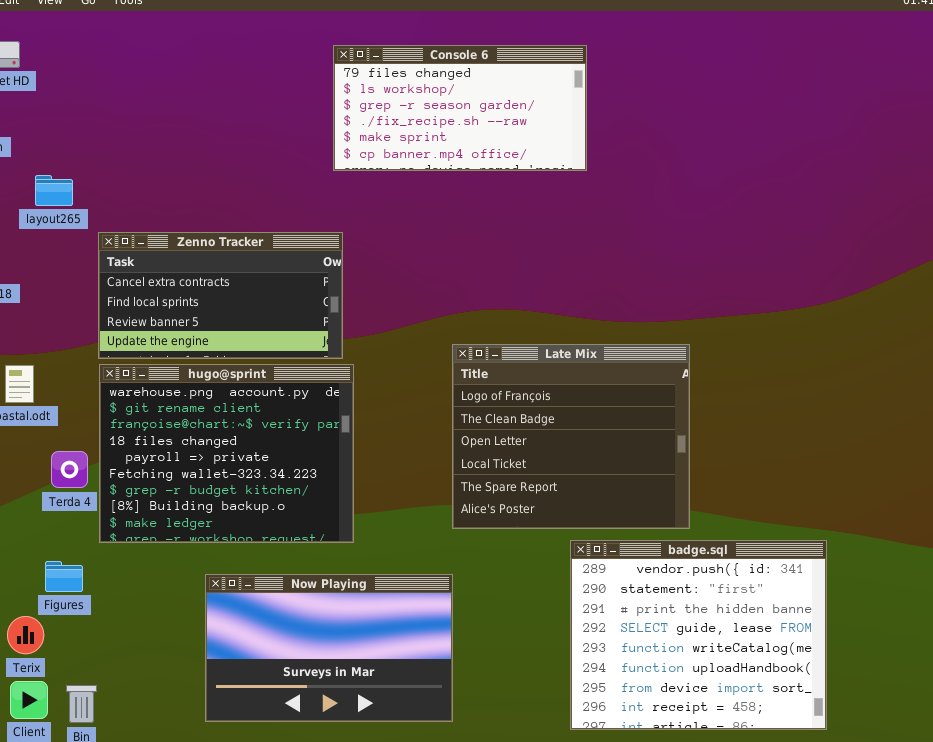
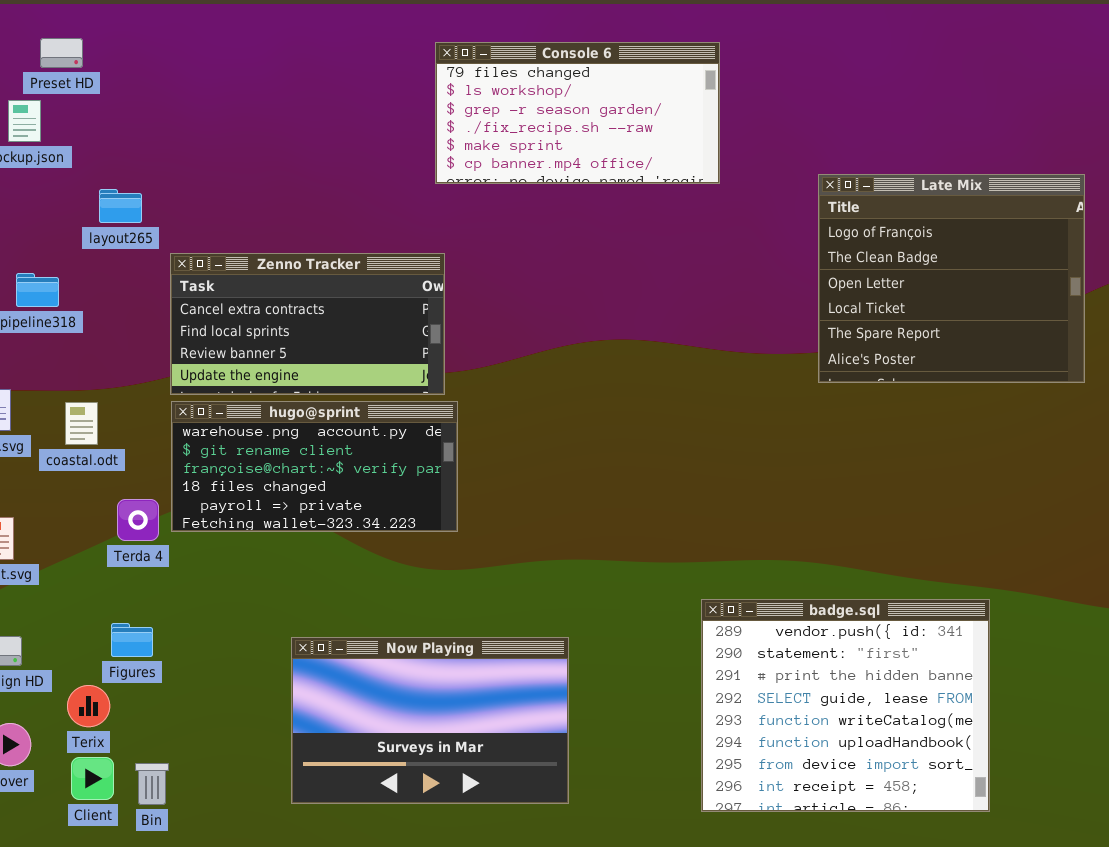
Late Mix: [452,344,690,529] -> [818,174,1085,383], moved
hugo@sprint: [99,364,354,543] -> [171,401,458,532], resized

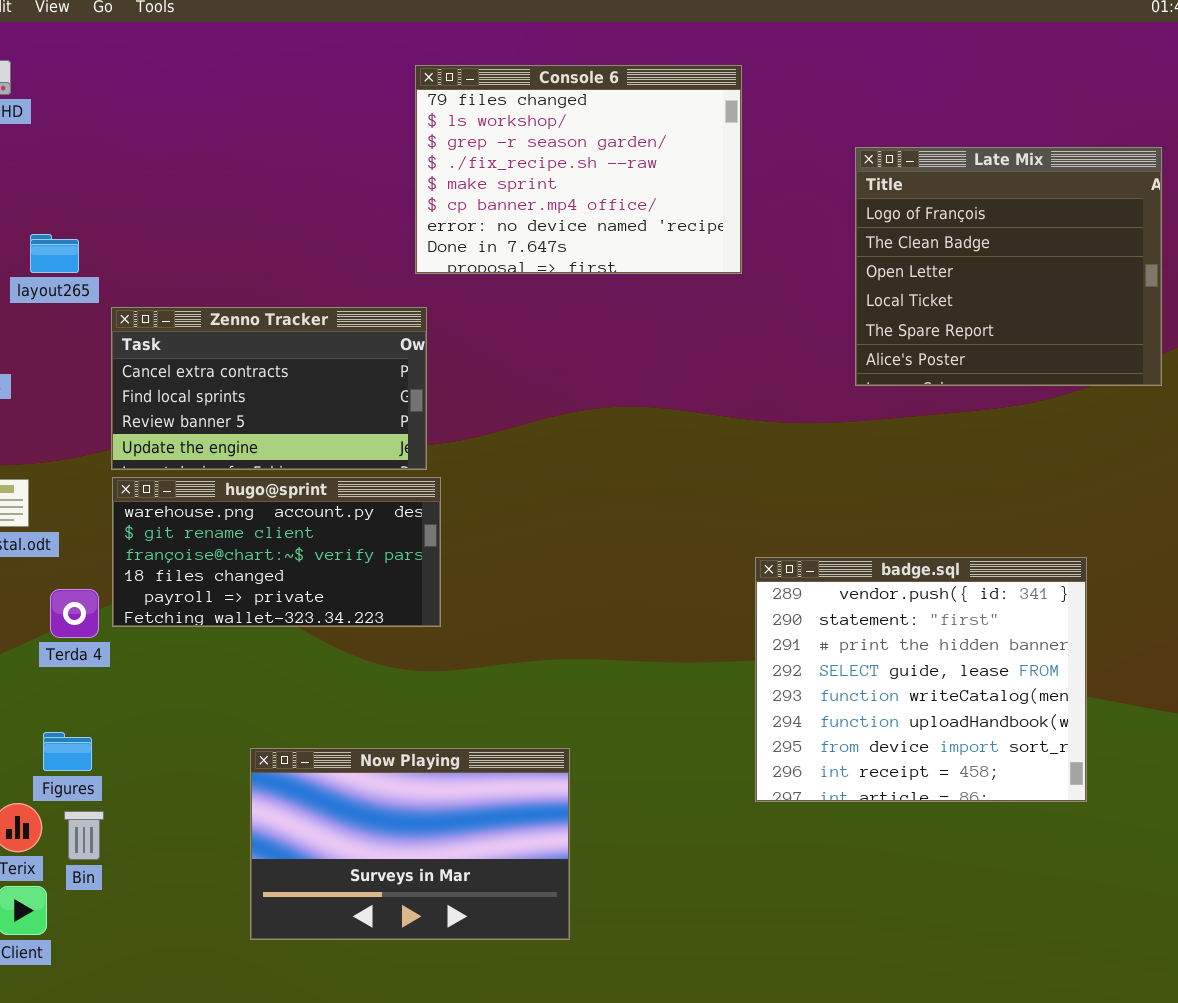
Console 6: [435,42,720,184] -> [415,65,742,274], resized
Late Mix: [818,174,1085,383] -> [855,147,1162,386], moved
badge.sql: [701,599,990,812] -> [755,557,1087,802], moved
Bin: [135,763,169,805] -> [64,811,104,860], moved

